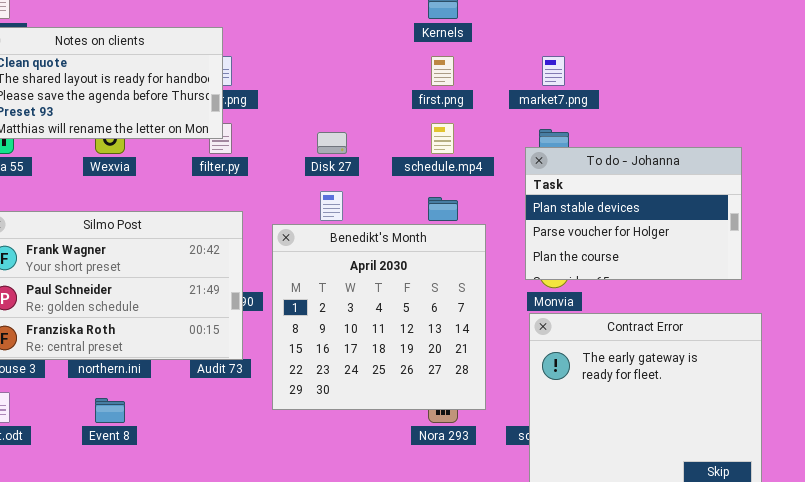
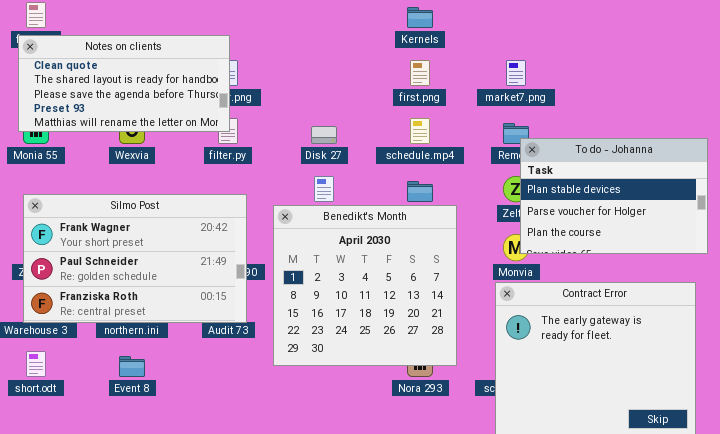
To do - Johanna: [525,147,742,280] -> [520,138,708,254], moved

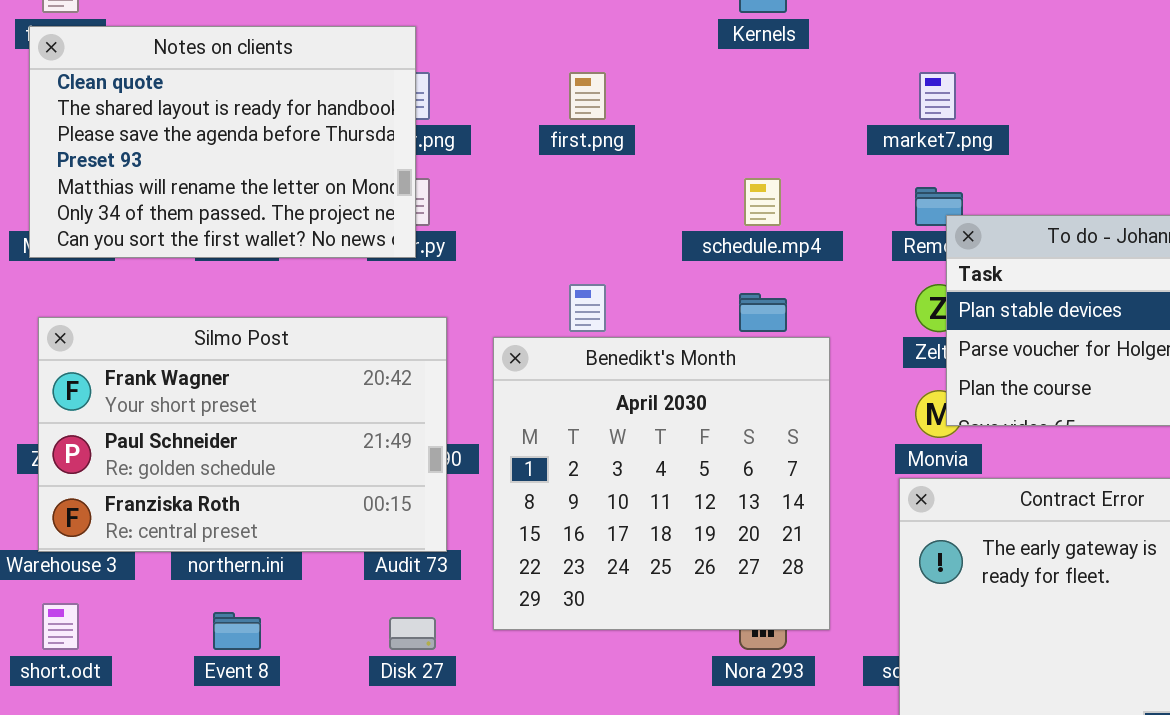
Notes on clients: [18,35,230,132] -> [29,26,416,258], resized
first.png: [410,60,430,86] -> [569,72,606,120], moved
Disk 27: [311,126,337,144] -> [389,617,436,650], moved

